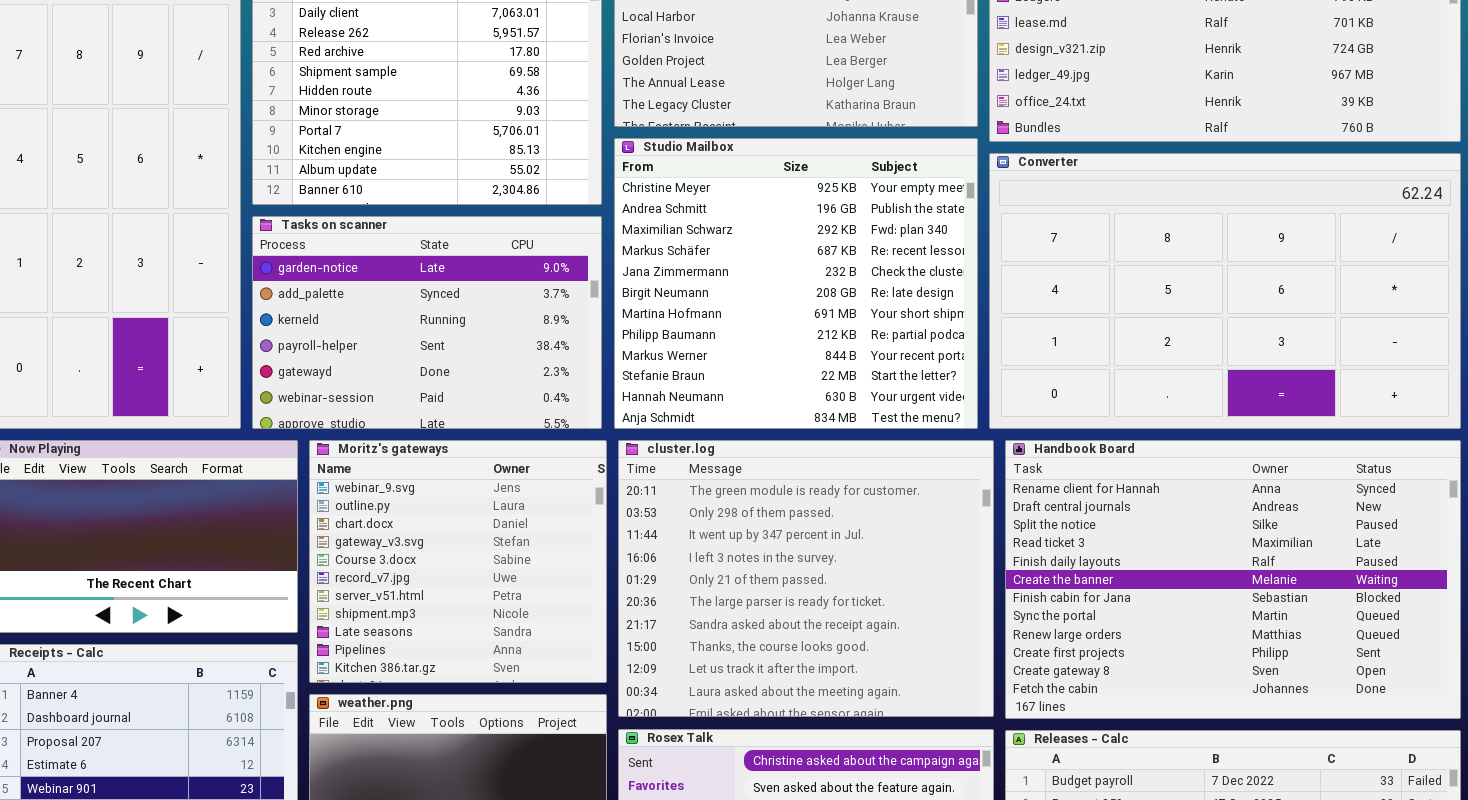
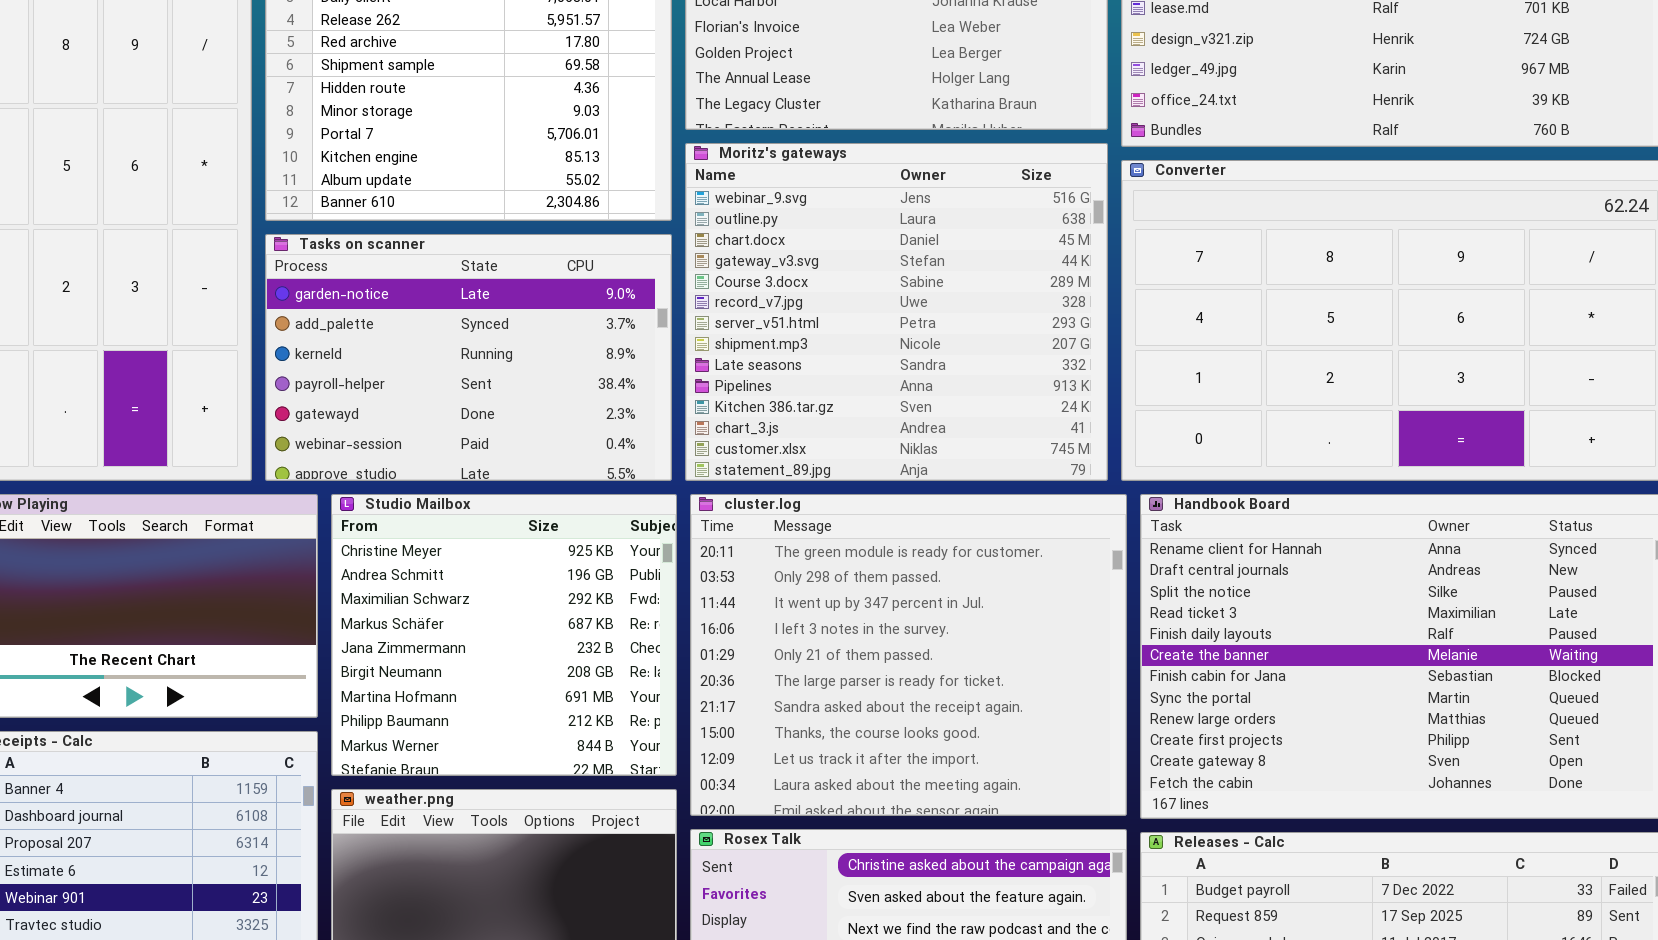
Studio Mailbox: [614,138,978,429] -> [331,494,677,776], moved, resized
Moritz's gateways: [309,440,607,683] -> [685,143,1108,481], moved, resized

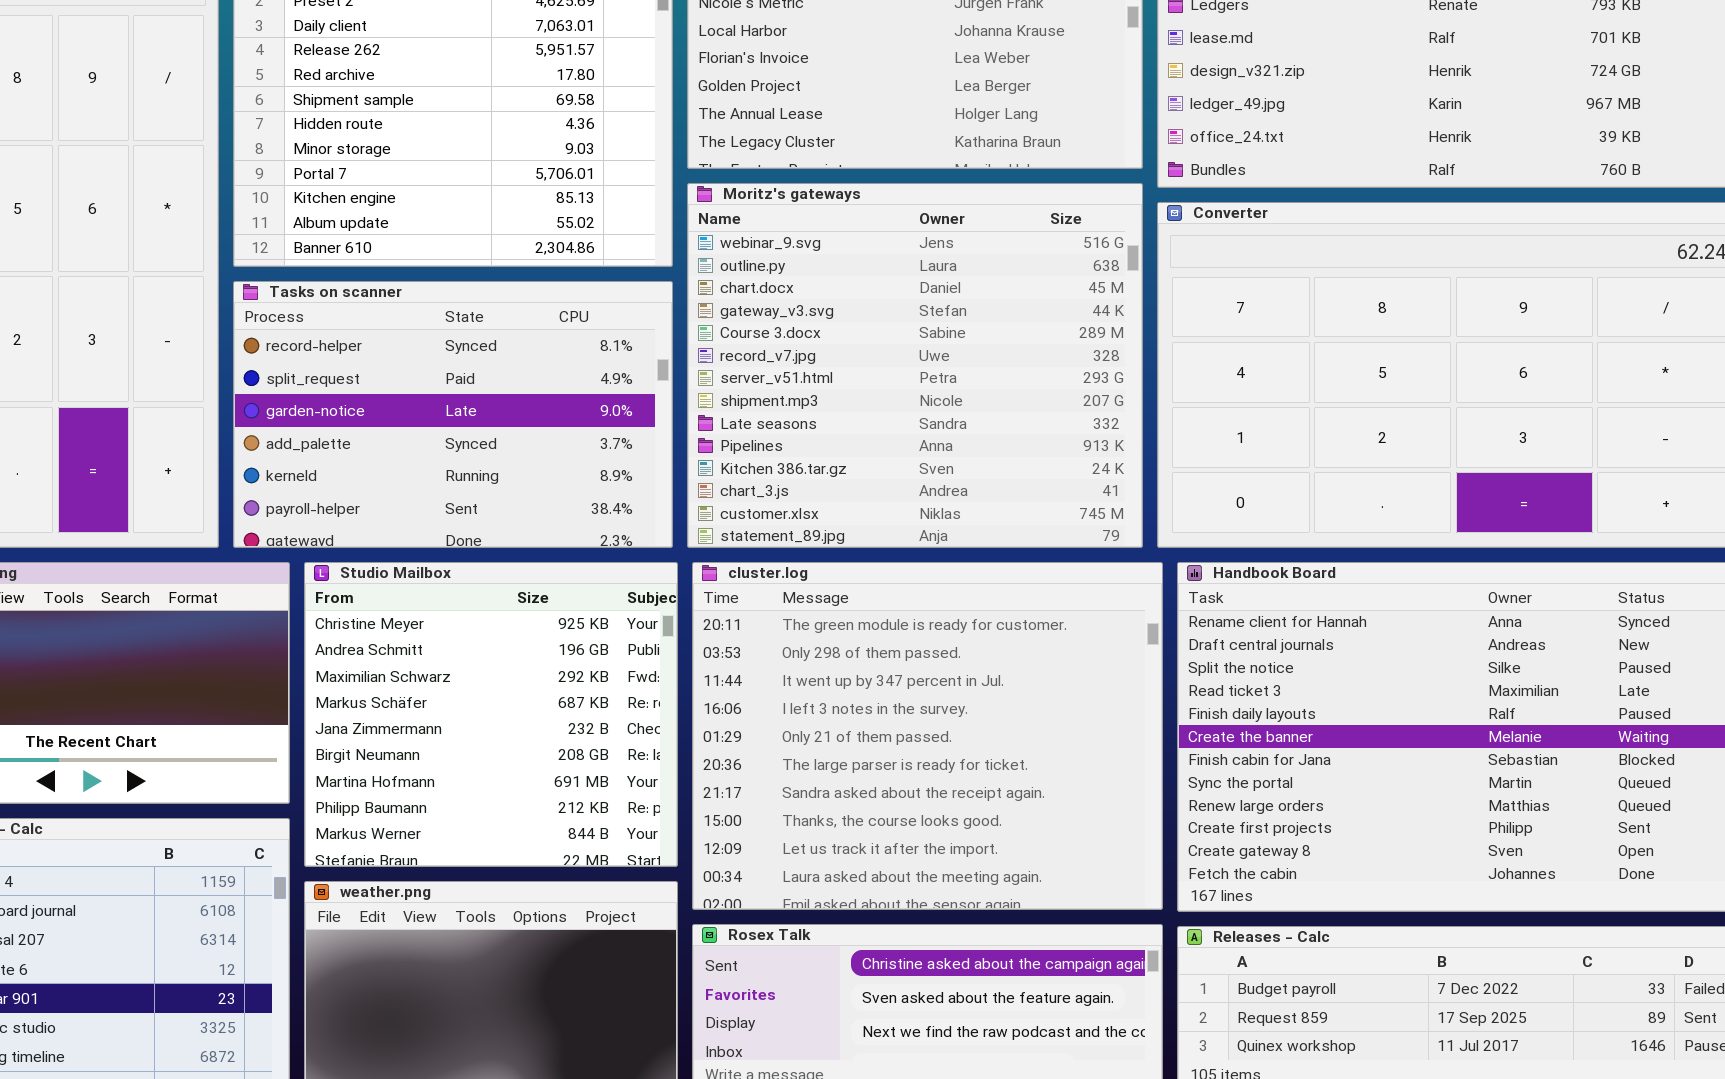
Tasks on scanner: [265,234,672,481] -> [233,281,673,548], scrolled up 2 rows

